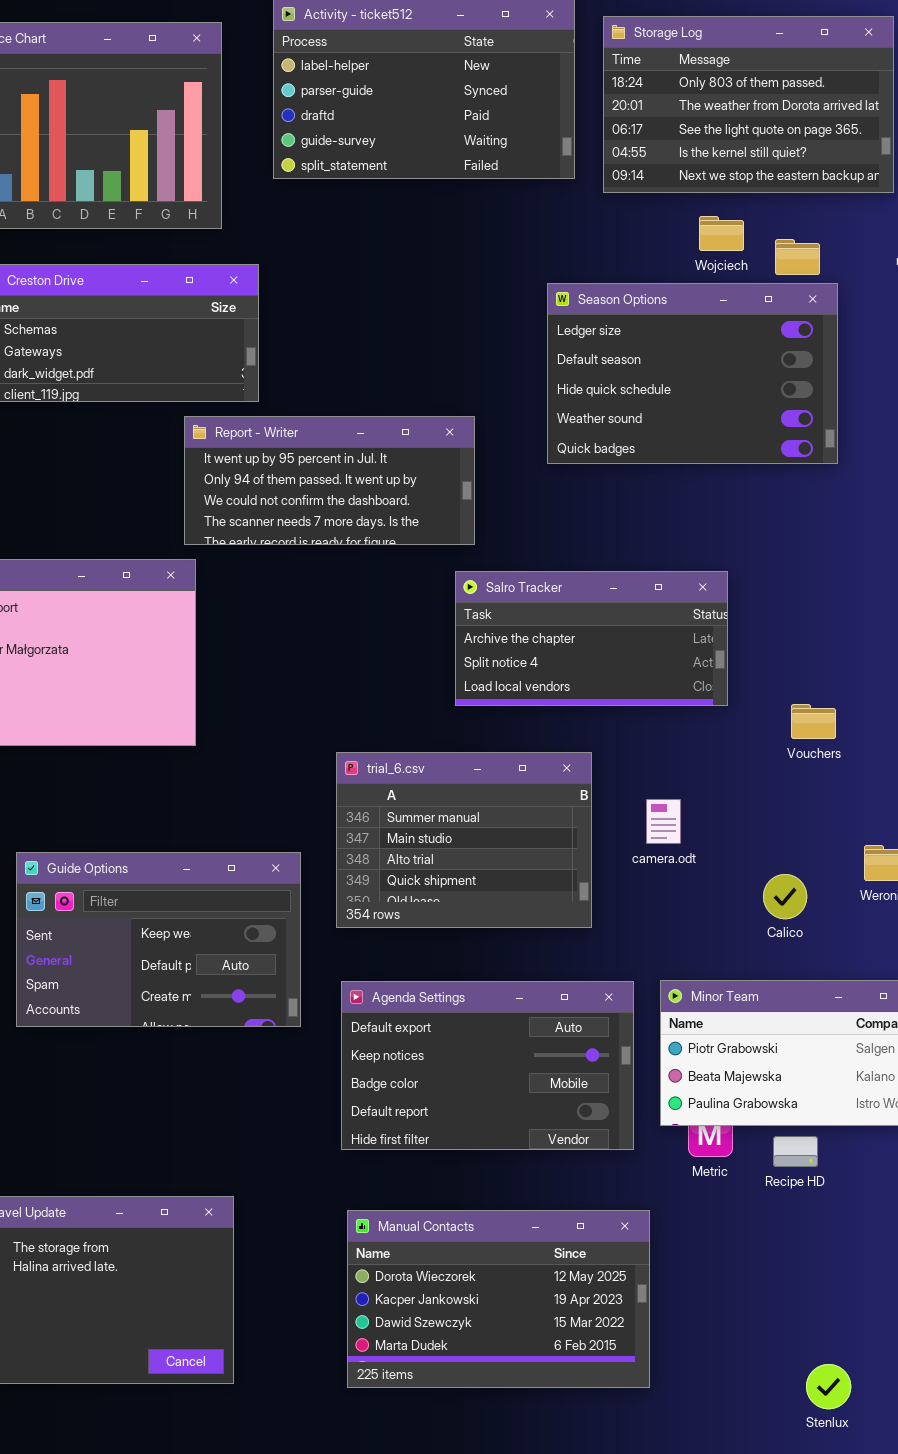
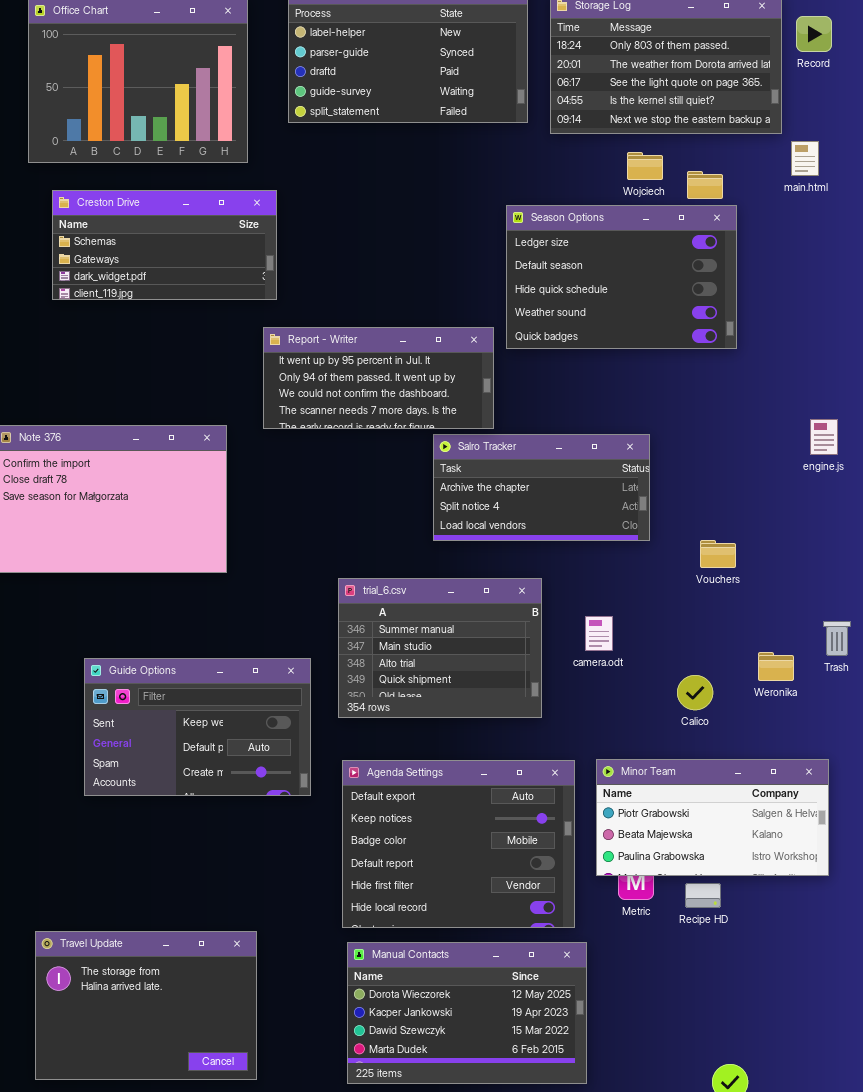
Report - Writer: [184,416,475,545] -> [263,327,494,429], moved
Agenda Settings: [341,981,634,1150] -> [342,760,575,928], resized

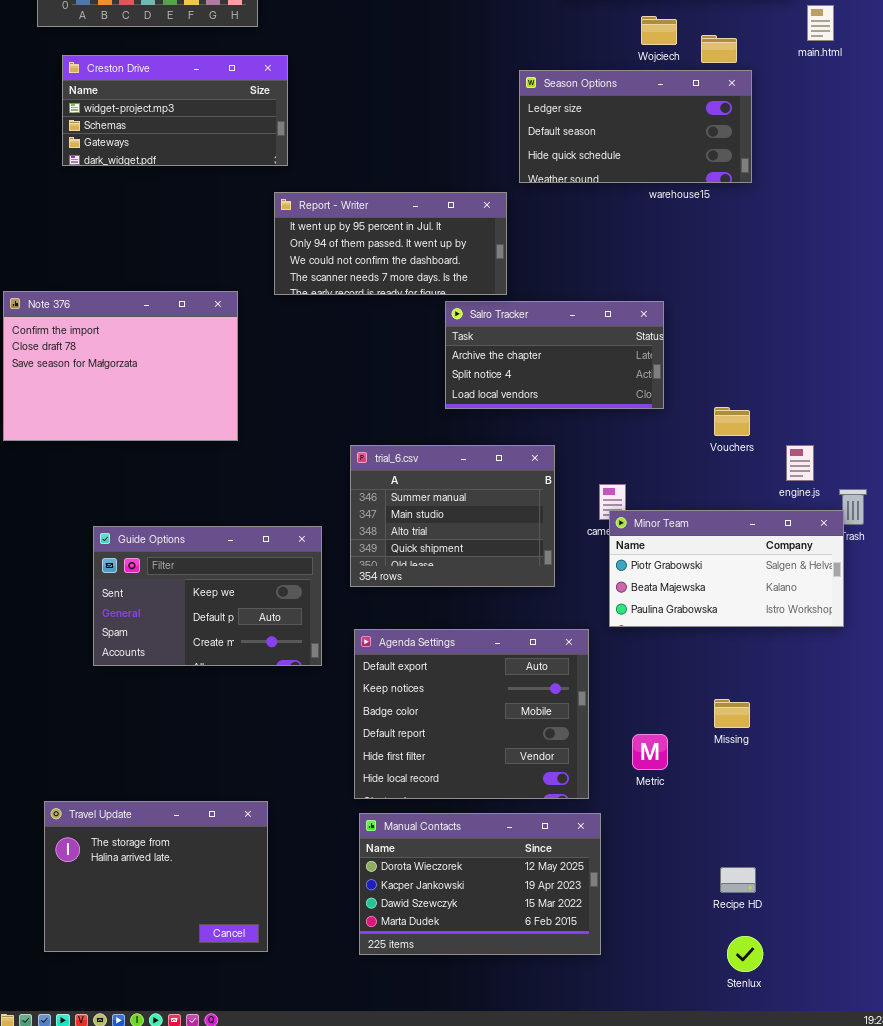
Creston Drive: [52,190,277,300] -> [62,55,288,166], scrolled up 1 row
Season Options: [506,205,737,349] -> [519,70,752,183], resized
engine.js: [810,419,838,455] -> [786,445,814,481], moved
Minor Team: [596,759,829,876] -> [609,510,844,627], moved
Recipe HD: [685,883,721,908] -> [720,867,756,893], moved

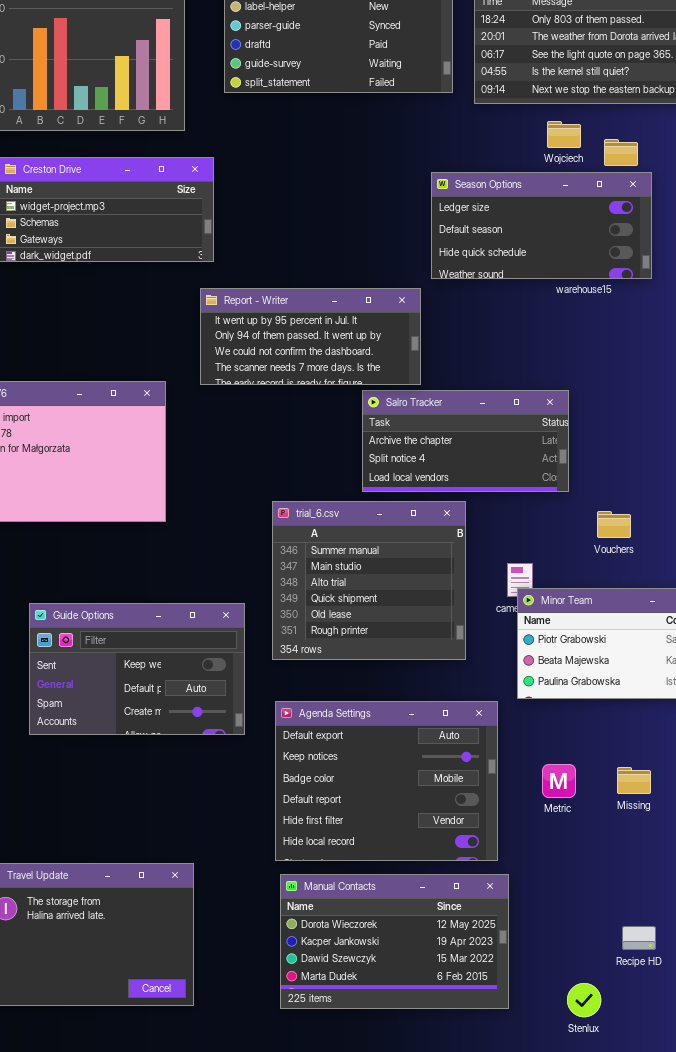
Vouchers: [714,407,750,436] -> [597,511,631,538], moved
trial_6.csv: [350,445,555,587] -> [272,501,466,660], resized
Metric: [632,734,668,770] -> [542,764,576,798], moved
Stenlux: [727,936,763,972] -> [567,983,601,1017], moved

